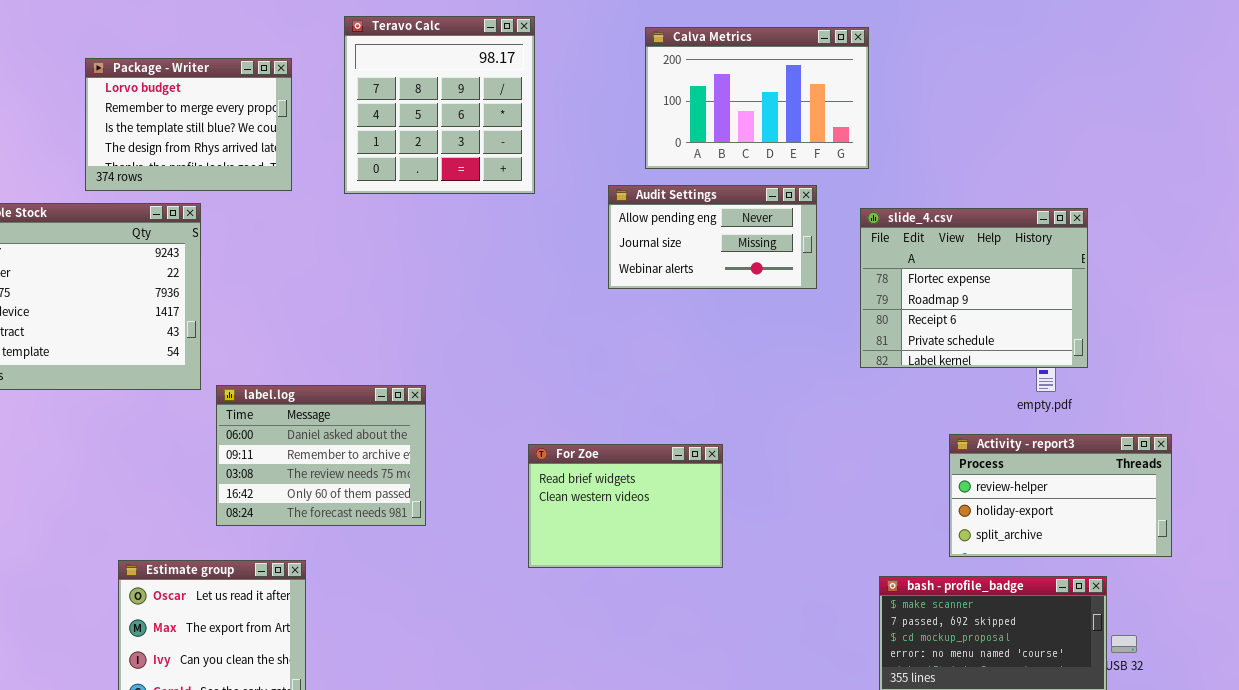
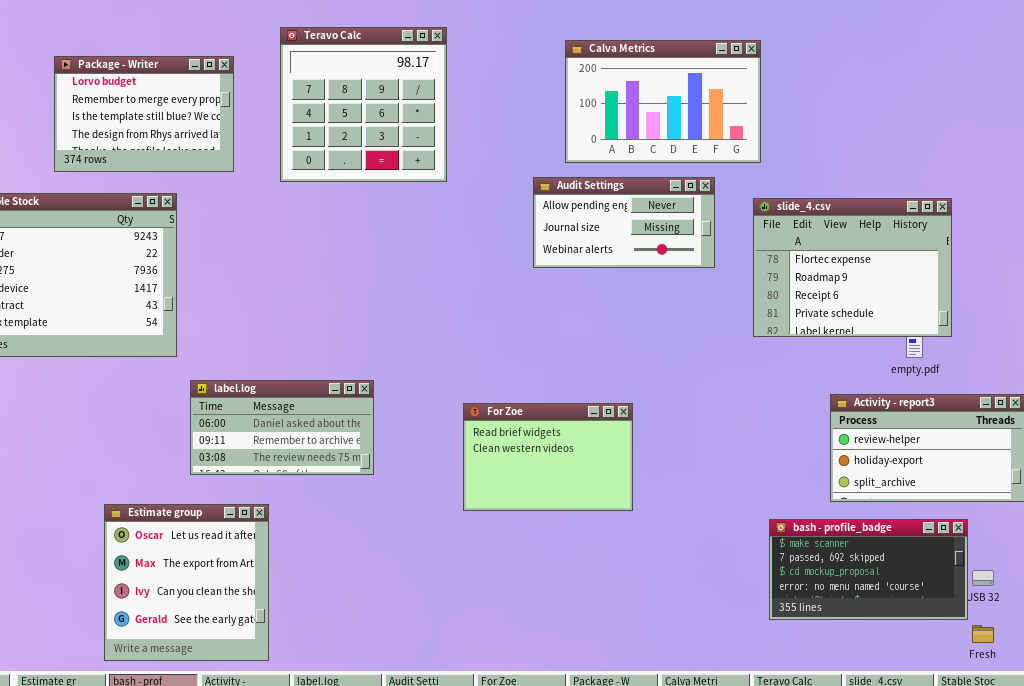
Teravo Calc: [344,16,535,194] -> [280,27,447,182], moved
Package - Writer: [85,58,292,191] -> [54,56,234,172], moved
label.log: [216,385,426,526] -> [190,380,374,475], resized

